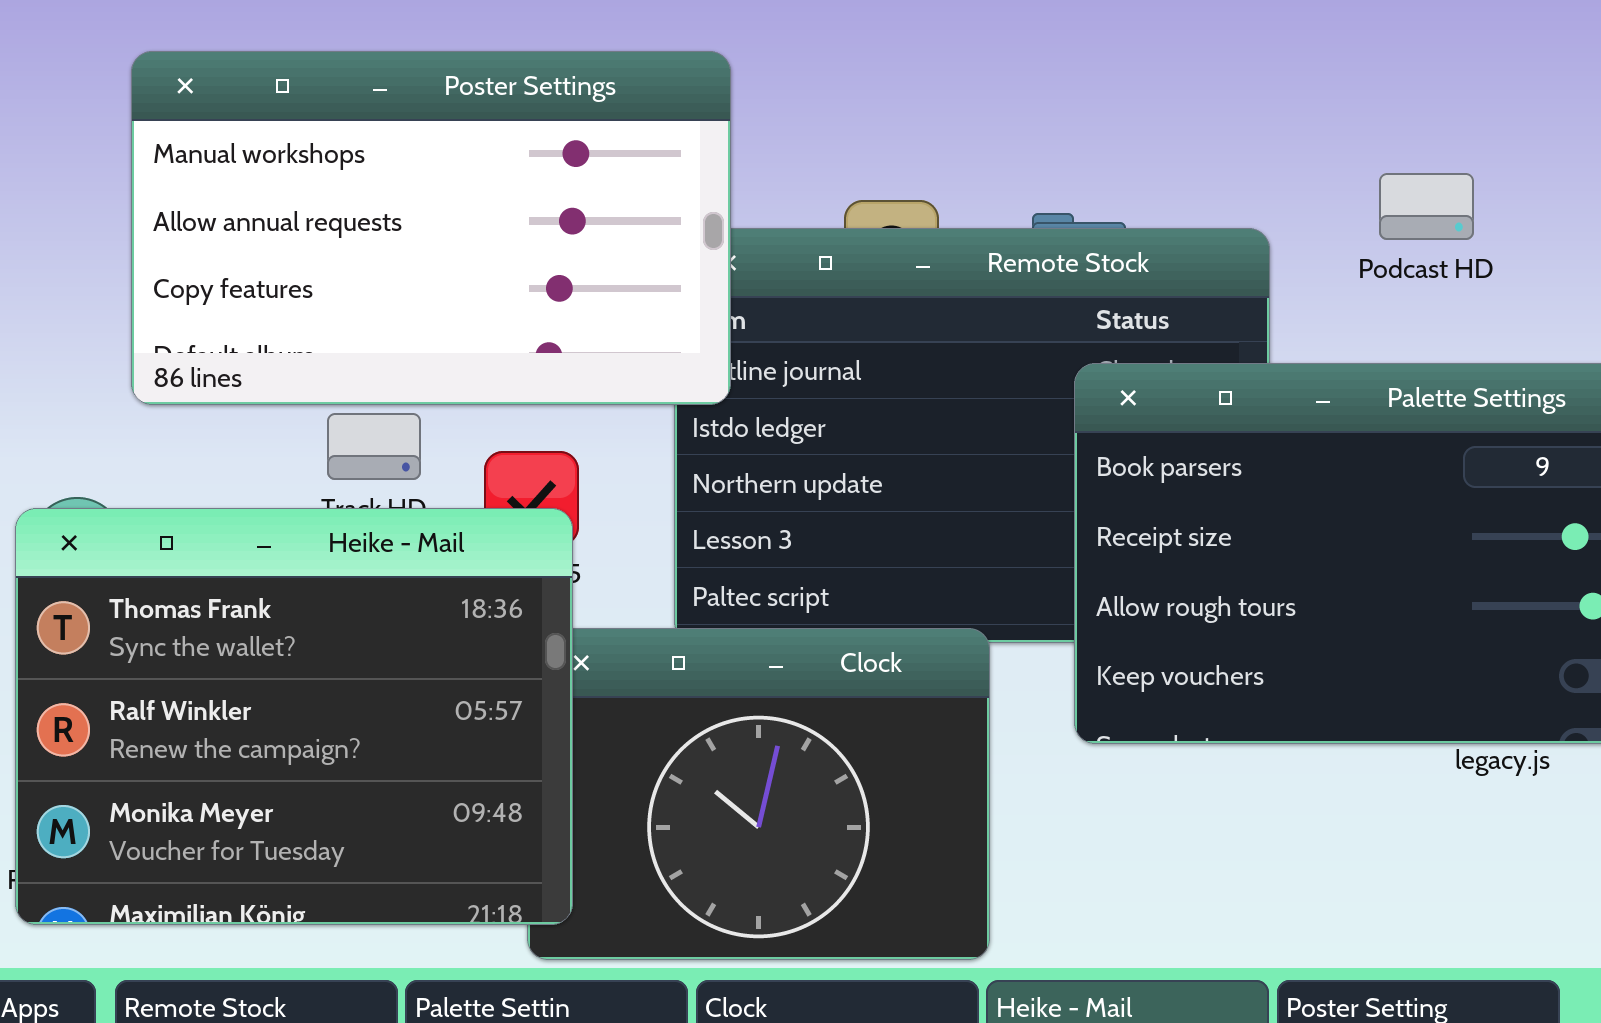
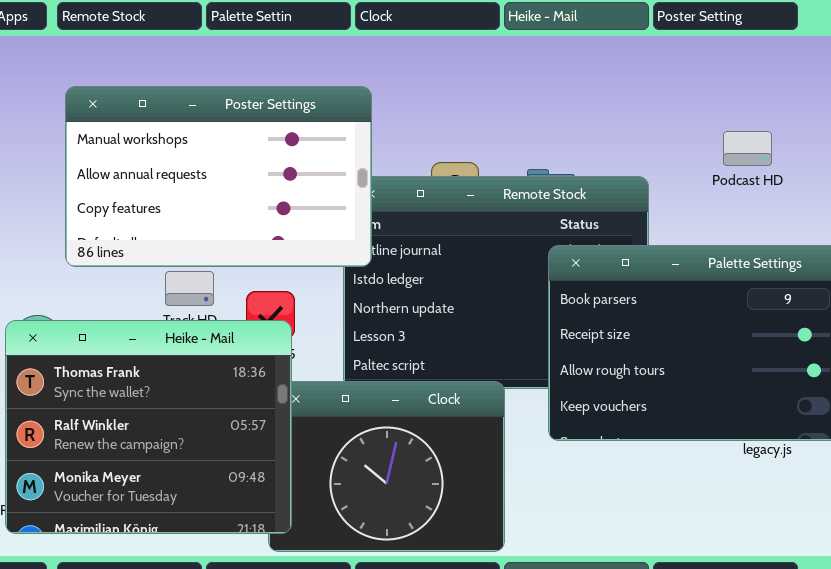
Podcast HD: [1379,173,1474,240] -> [723,131,772,166], moved

